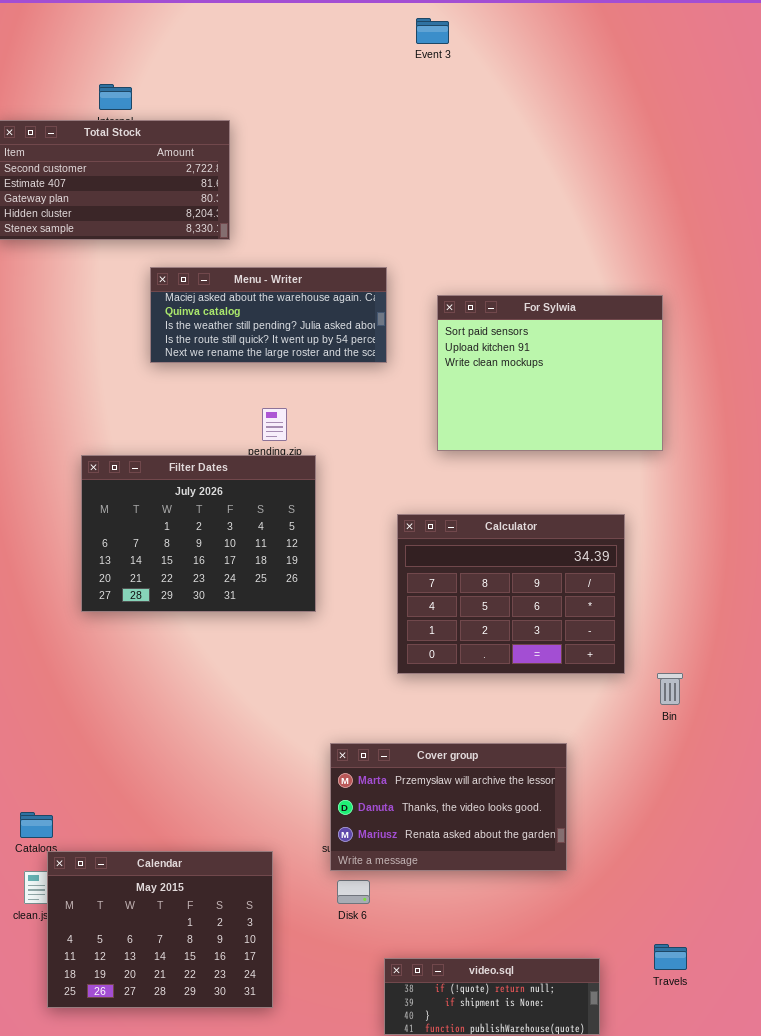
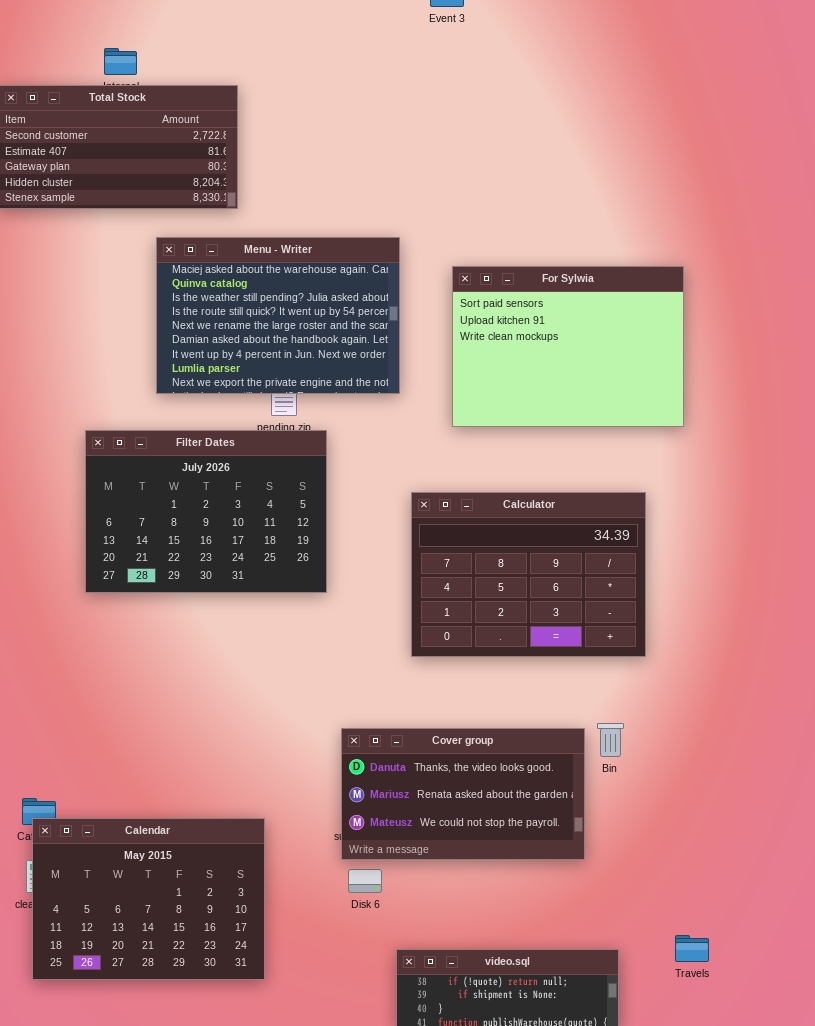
Menu - Writer: [150,267,387,363] -> [156,237,400,394], resized
Bin: [657,673,683,705] -> [597,723,624,757], moved
Cover group: [330,743,567,871] -> [341,728,585,860], scrolled down 1 row
Calendar: [47,851,273,1008] -> [32,818,265,980], moved

